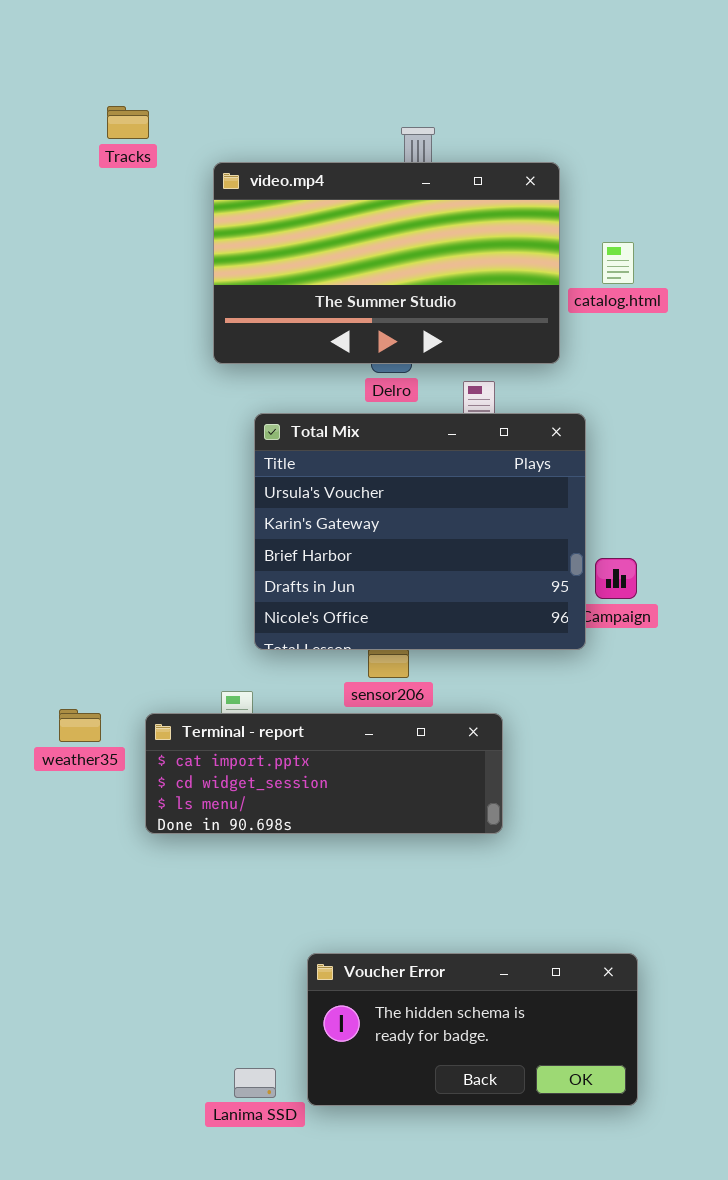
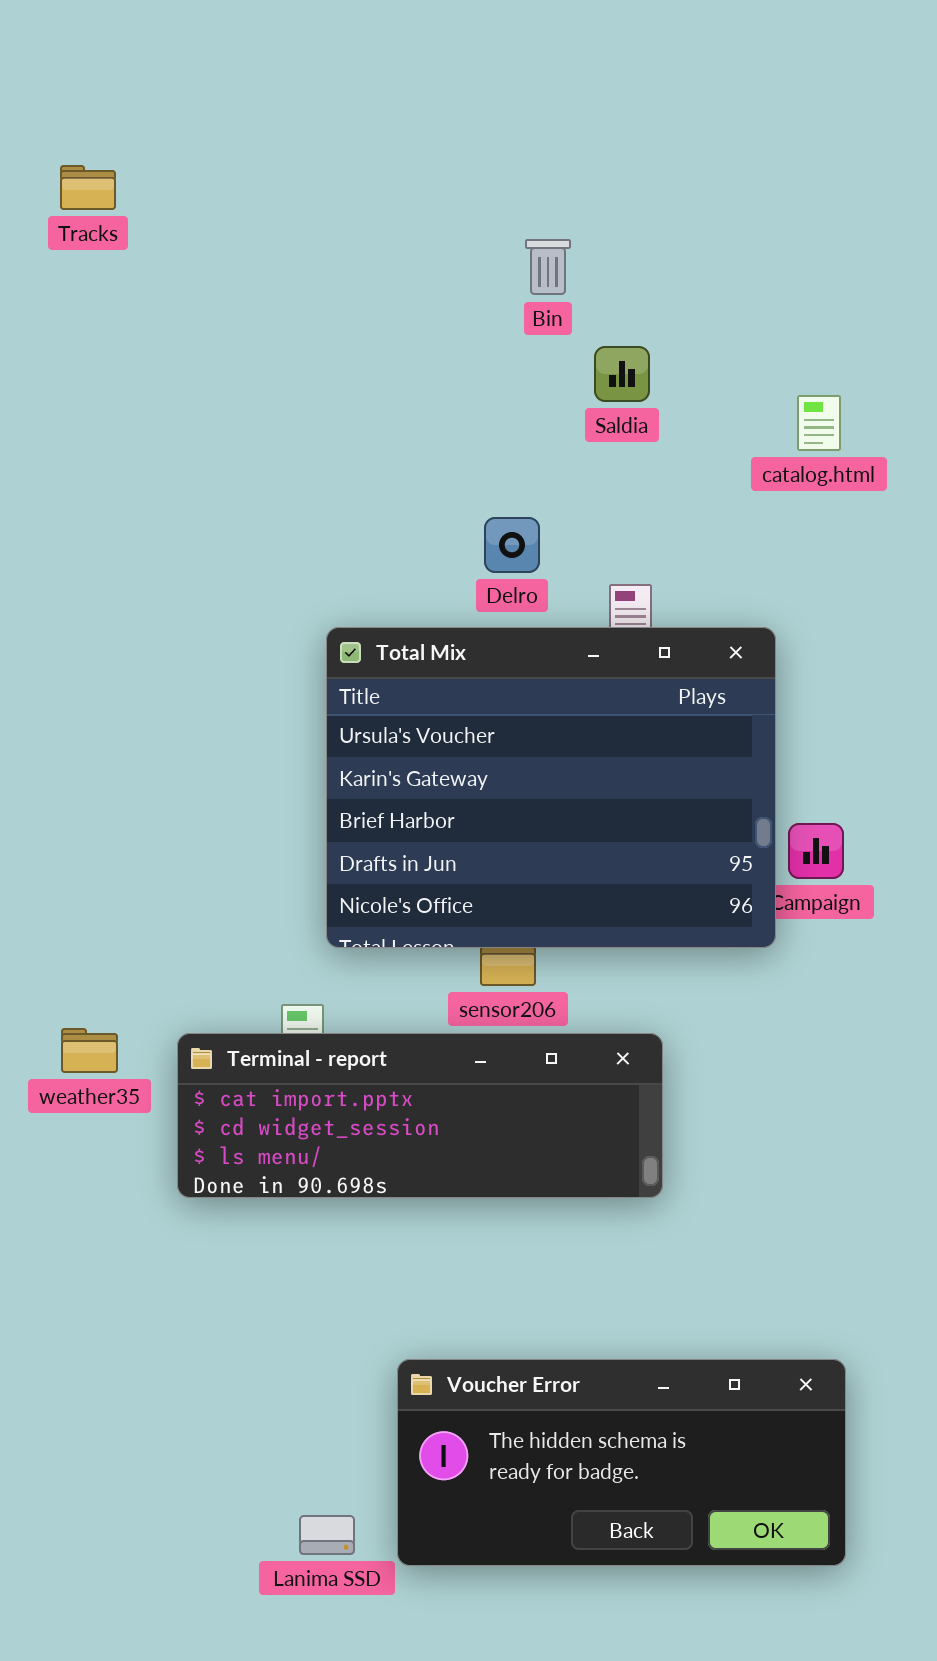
Tracks: [107,106,149,139] -> [60,165,116,210], moved
video.mp4: [213,162,560,364] -> none, closed

